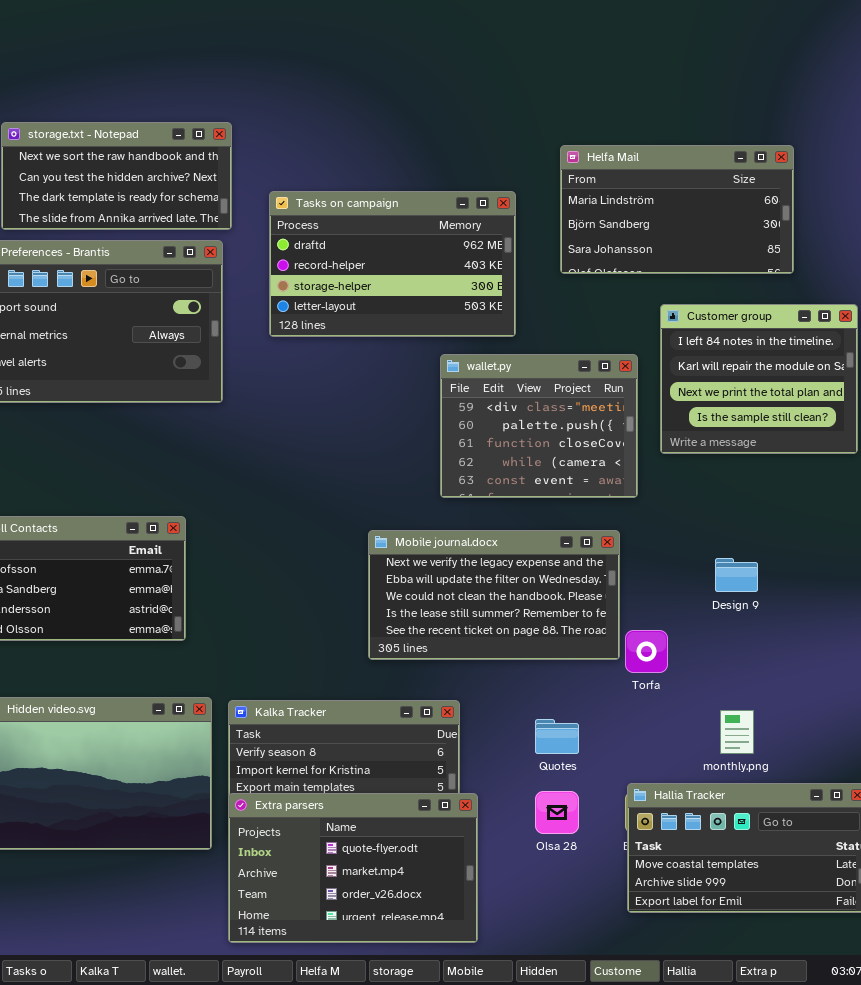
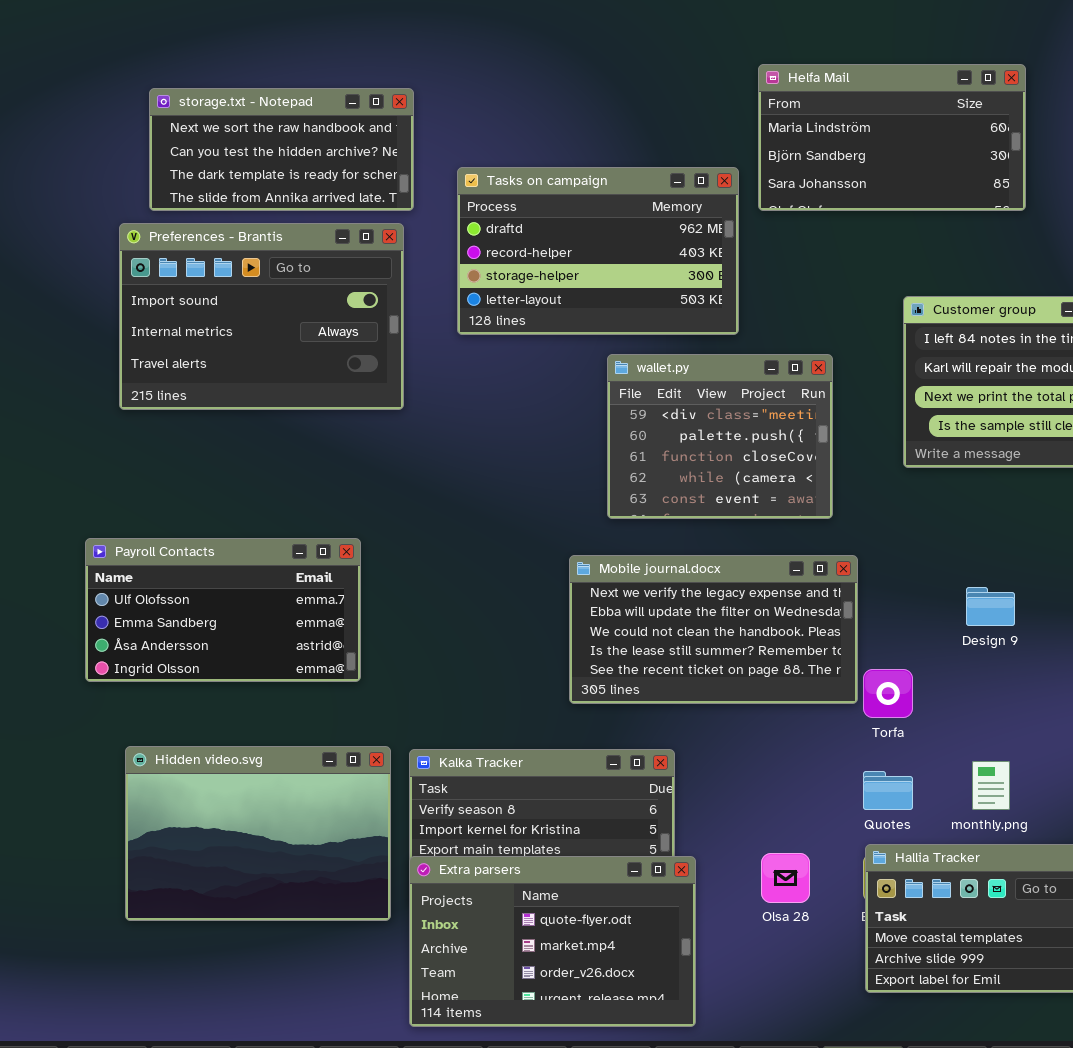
Helfa Mail: [560,145,794,274] -> [758,64,1026,211], moved
wallet.py: [440,354,638,498] -> [607,354,833,519], moved
Quotes: [535,719,579,754] -> [863,771,913,810], moved

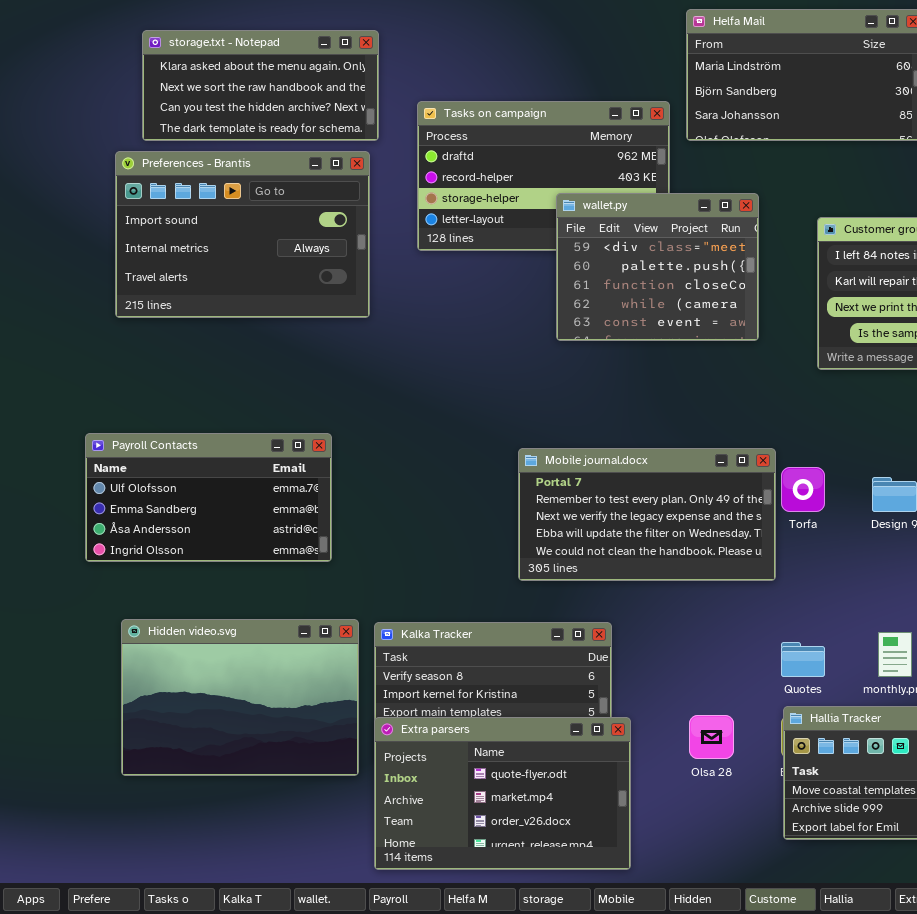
storage.txt - Notepad: [149,88,414,211] -> [142,30,379,141], scrolled up 1 row
wallet.py: [607,354,833,519] -> [556,193,759,341], moved
Mobile journal.docx: [569,555,858,704] -> [518,448,776,581], scrolled up 2 rows
Torfa: [863,669,913,718] -> [781,467,825,512], moved

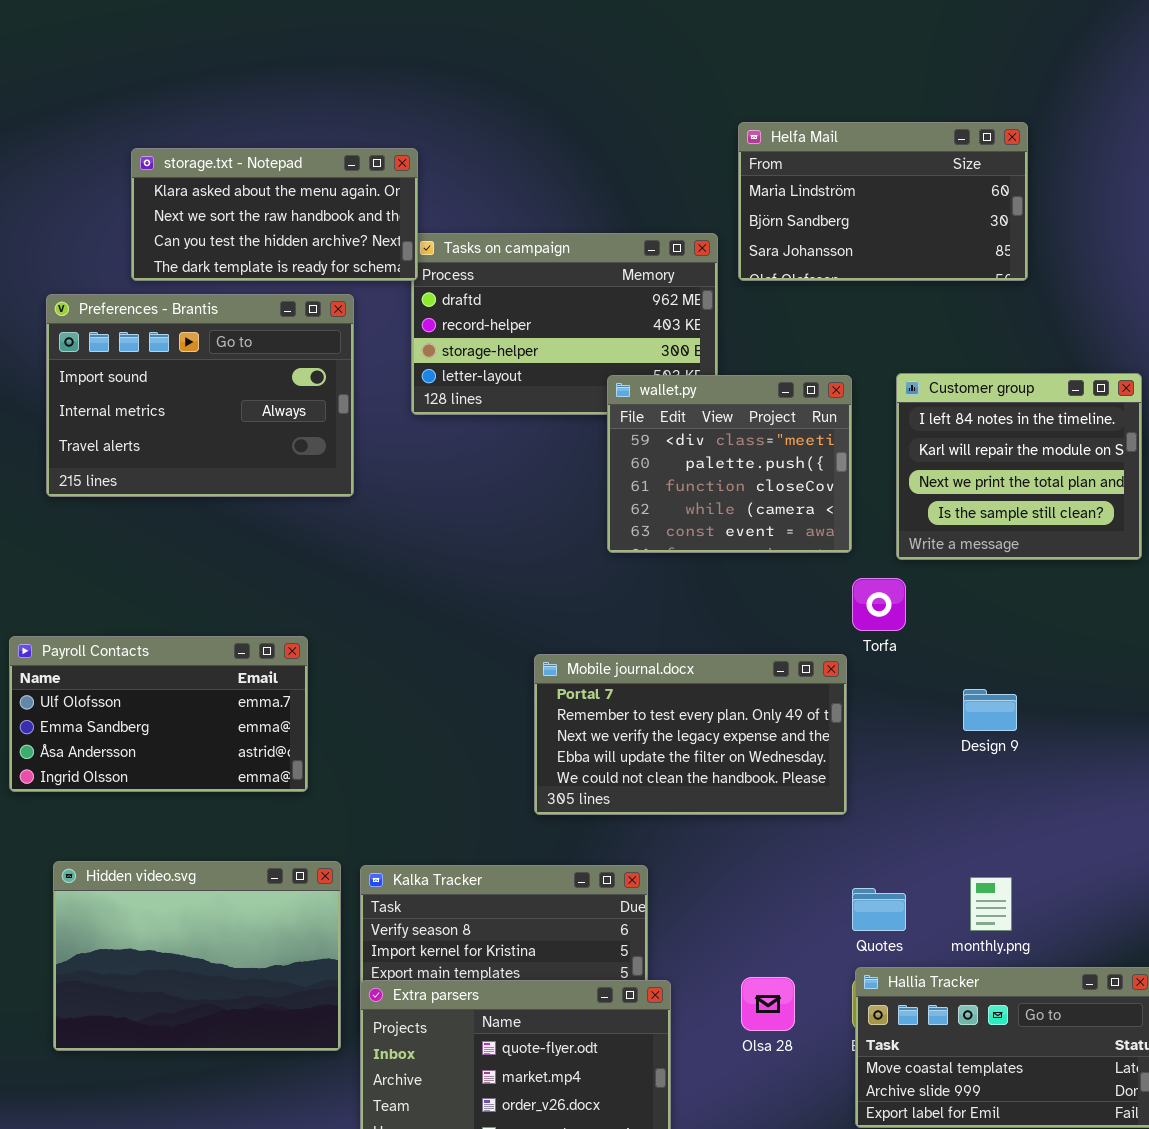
storage.txt - Notepad: [142,30,379,141] -> [131,148,418,281], moved
wallet.py: [556,193,759,341] -> [607,375,852,553], moved
Torfa: [781,467,825,512] -> [852,578,906,631], moved

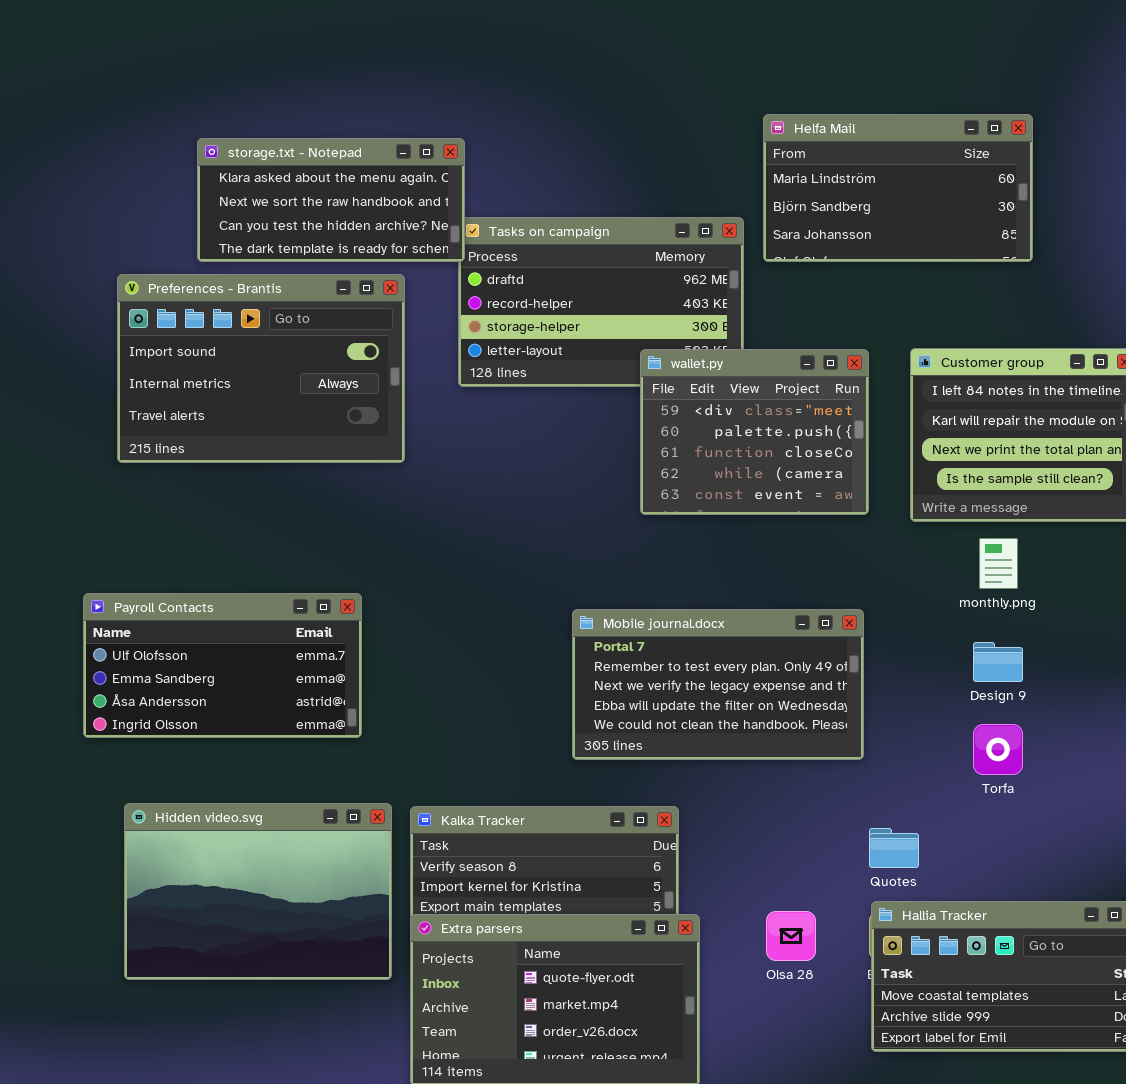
Torfa: [852,578,906,631] -> [973,724,1023,775], moved
monthly.png: [970,877,1012,931] -> [979,538,1018,589], moved

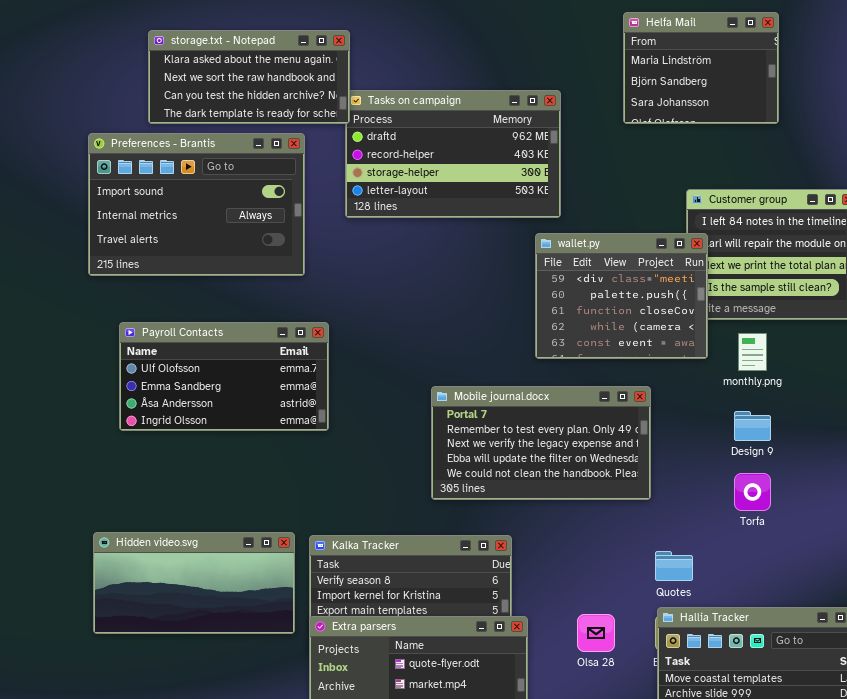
Helfa Mail: [763,114,1033,262] -> [623,12,779,124], resized
wallet.py: [640,349,869,515] -> [535,233,708,359], moved
Payroll Contacts: [83,593,362,738] -> [119,322,329,431], moved
Hidden video.svg: [124,803,392,980] -> [93,532,295,634], resized

